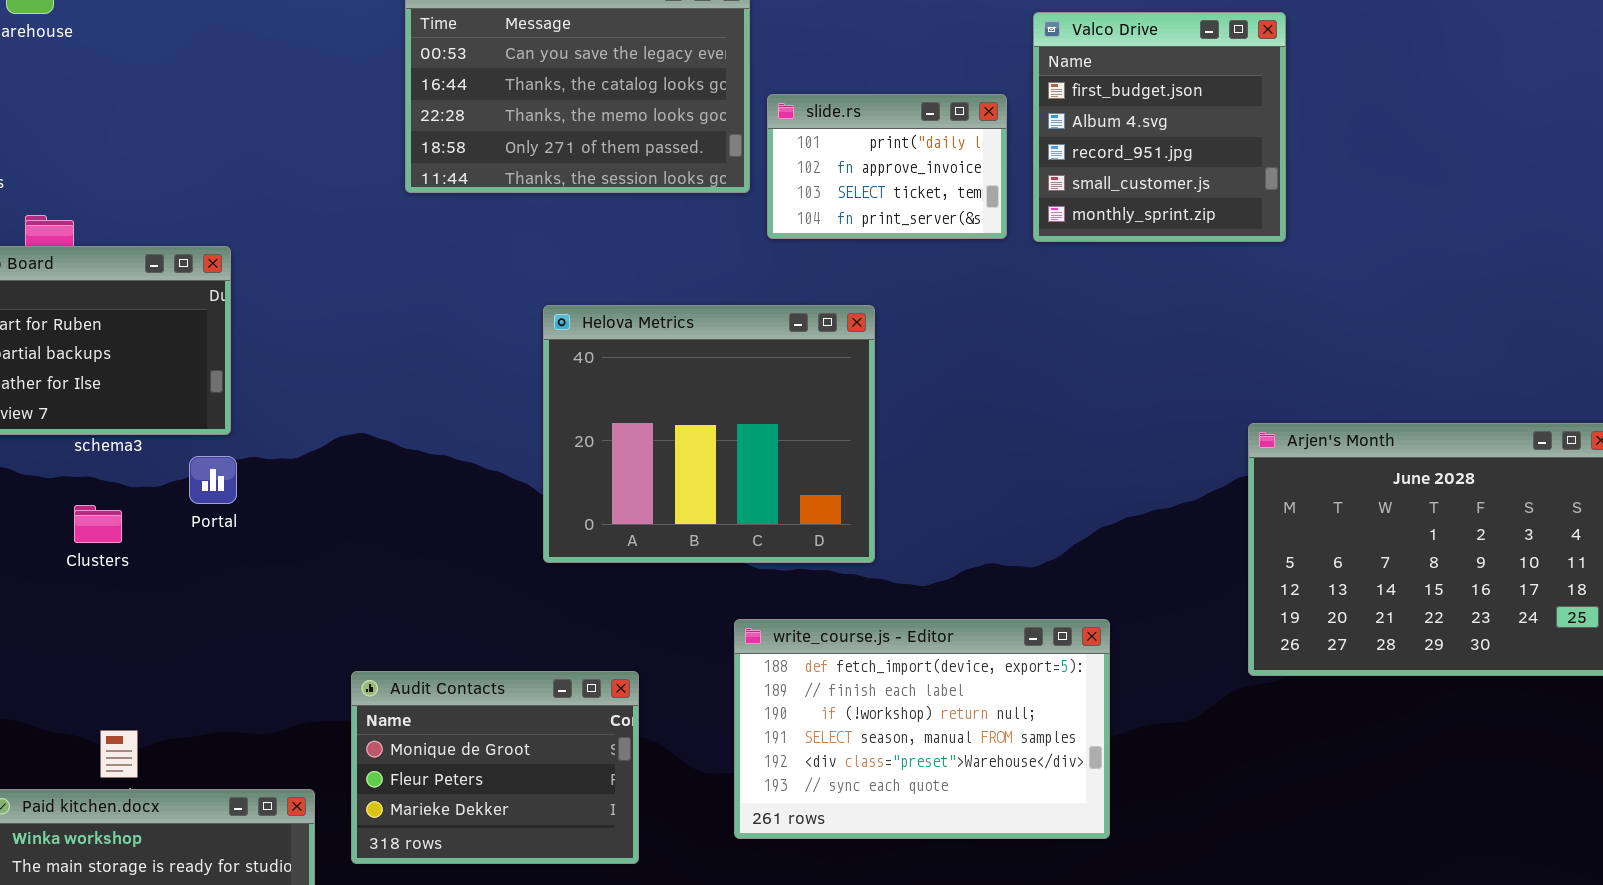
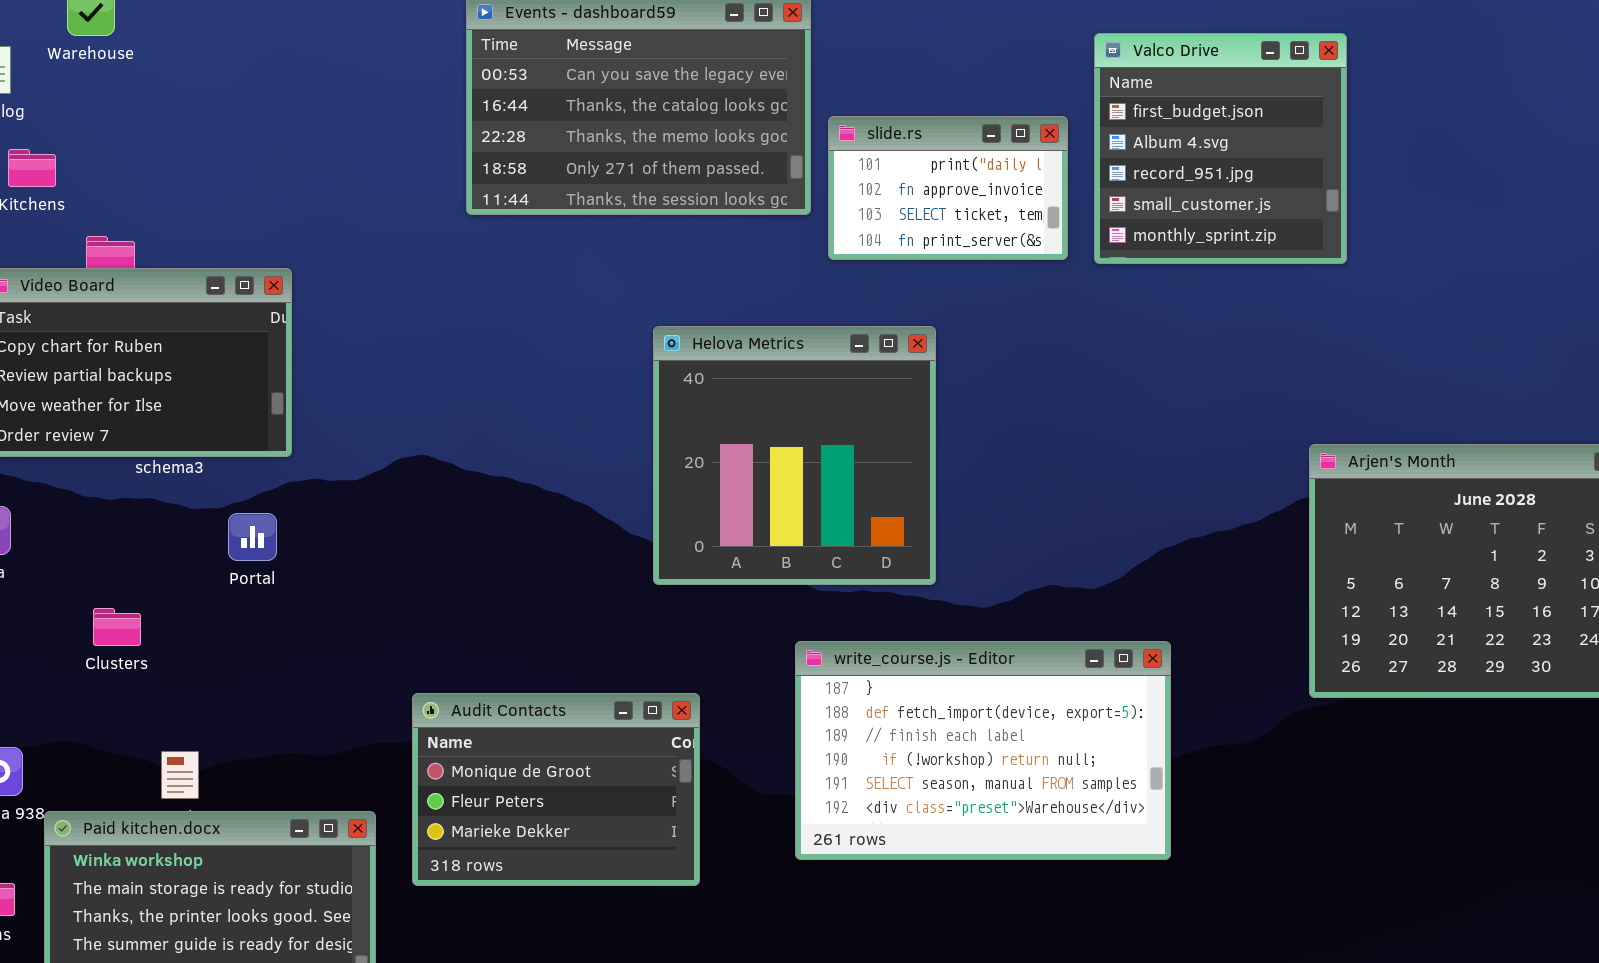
Helova Metrics: [543,305,875,563] -> [653,326,936,585], resized
Portal: [189,456,237,504] -> [228,513,277,561], moved
Clusters: [74,505,122,543] -> [93,608,141,646], moved
write_course.js - Editor: [734,619,1110,839] -> [795,641,1171,860], scrolled up 1 row

